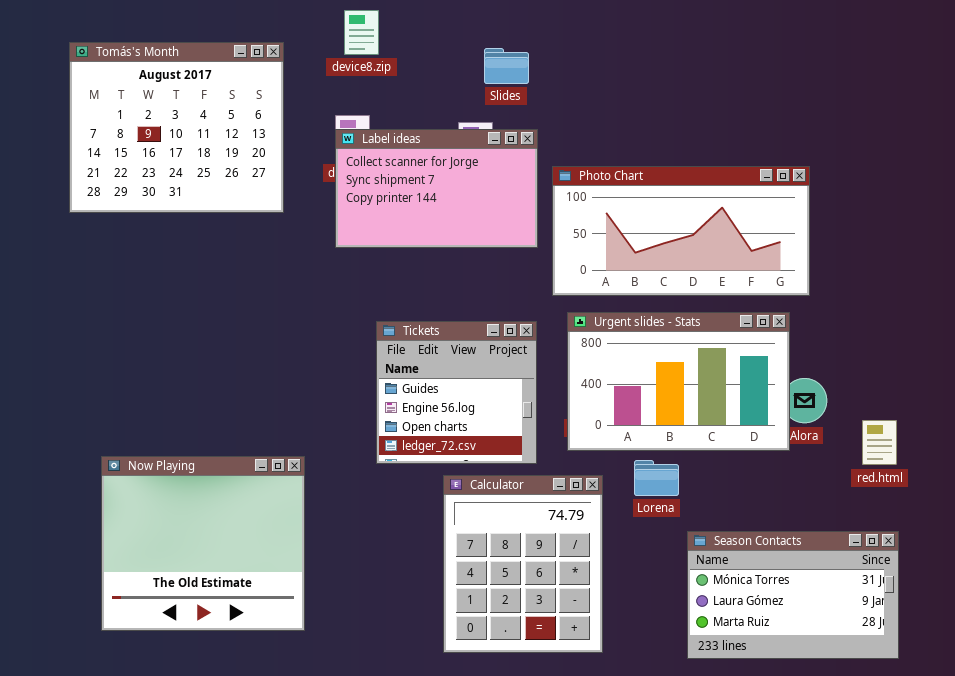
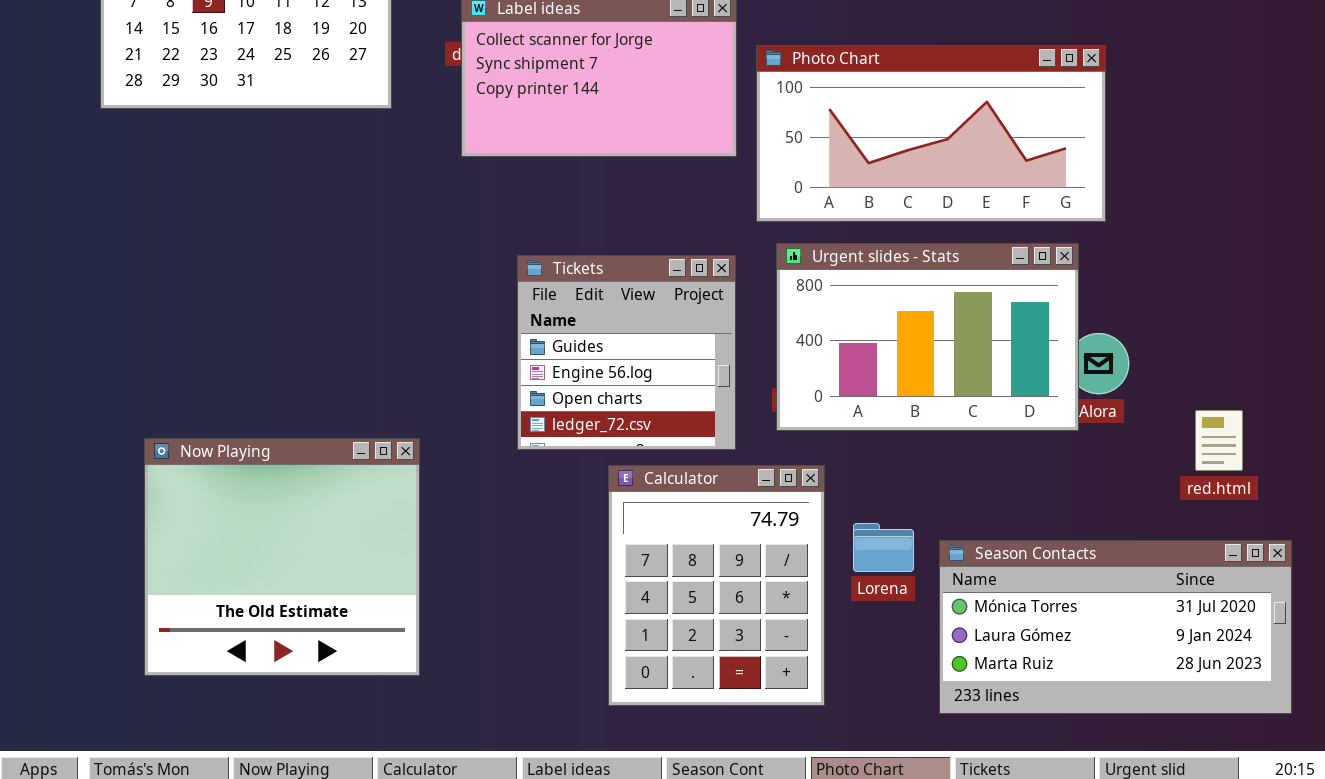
red.html: [862,420,897,465] -> [1195,410,1243,471], moved
Lorena: [634,460,679,496] -> [853,523,914,572], moved
Season Contacts: [687,531,899,659] -> [939,540,1292,714], resized

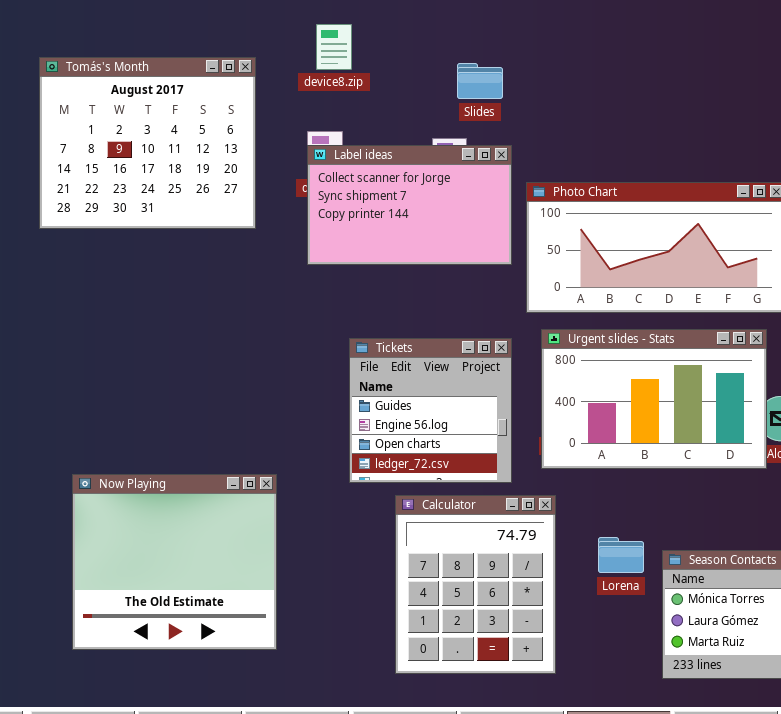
Calculator: [608,465,825,706] -> [395,495,556,674], moved

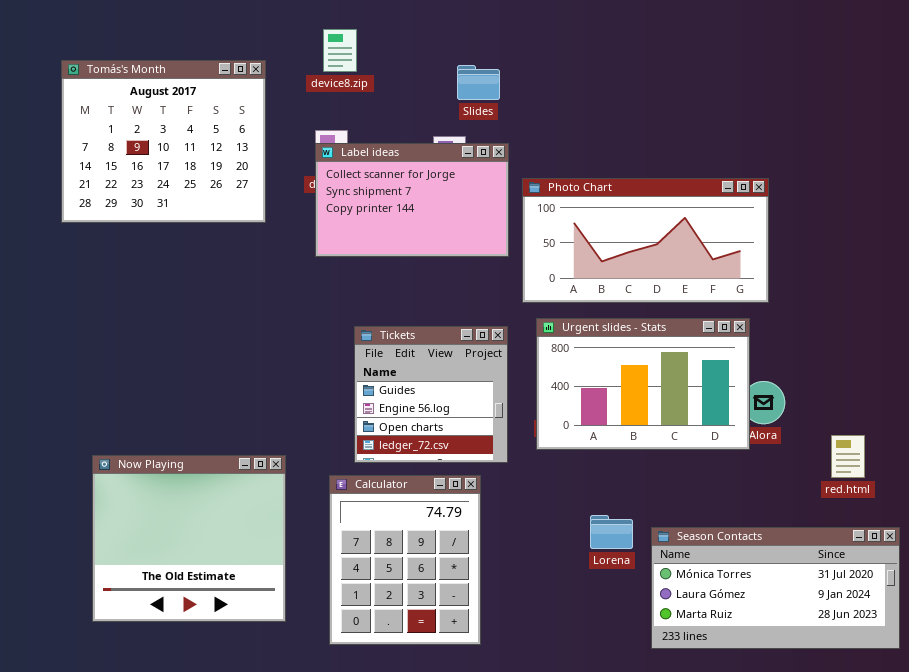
Calculator: [395,495,556,674] -> [329,475,481,645], moved

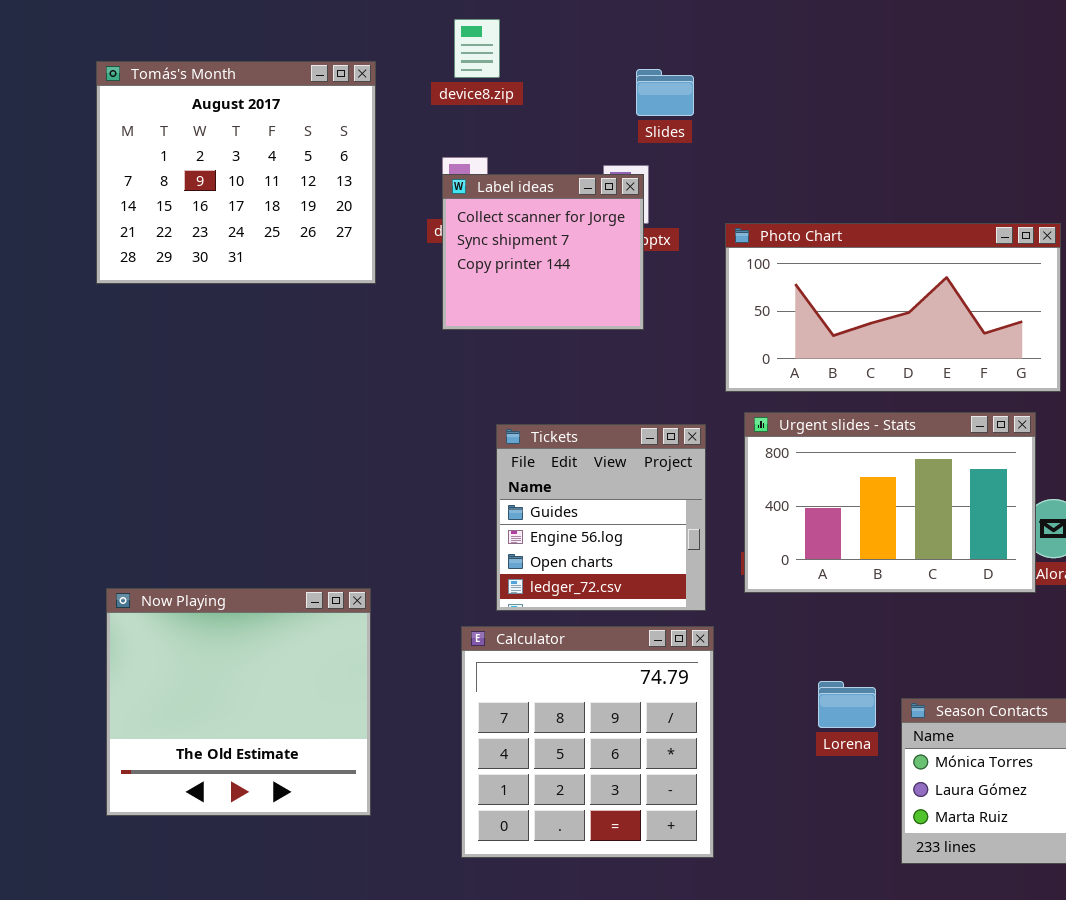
Label ideas: [315,143,509,257] -> [442,174,644,330], resized
Now Playing: [92,455,286,622] -> [106,588,371,816], moved
Calculator: [329,475,481,645] -> [461,626,714,858], resized

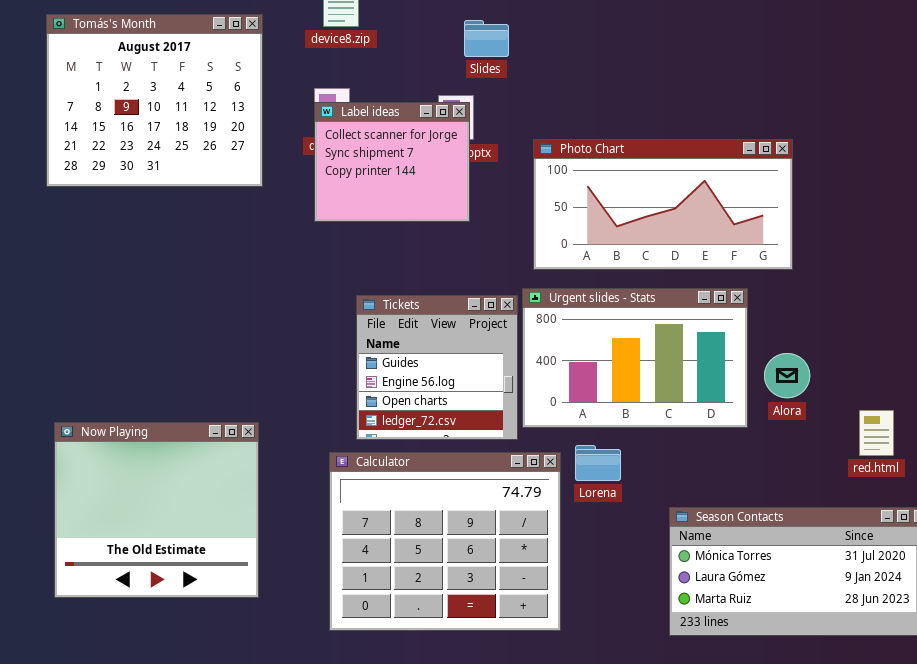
Urgent slides - Stats: [744,412,1036,593] -> [522,288,748,428], moved
Calculator: [461,626,714,858] -> [329,452,561,631], resized
Lorena: [818,681,876,728] -> [575,445,621,481], moved

